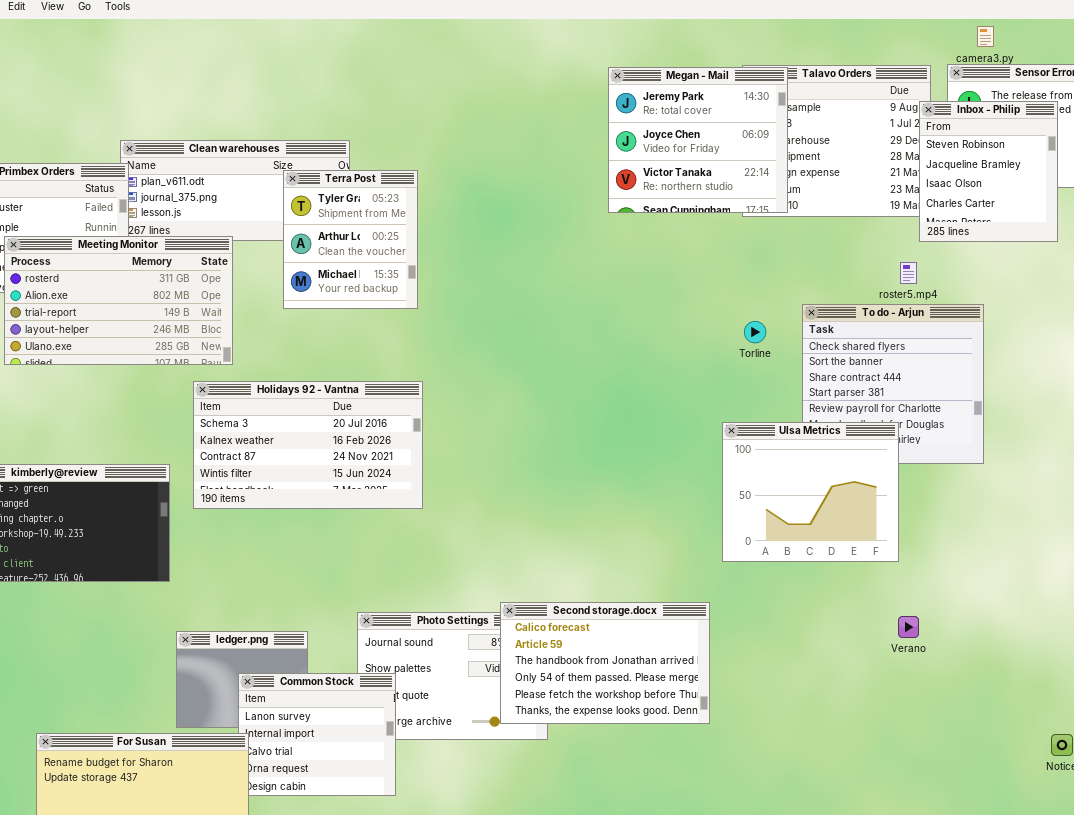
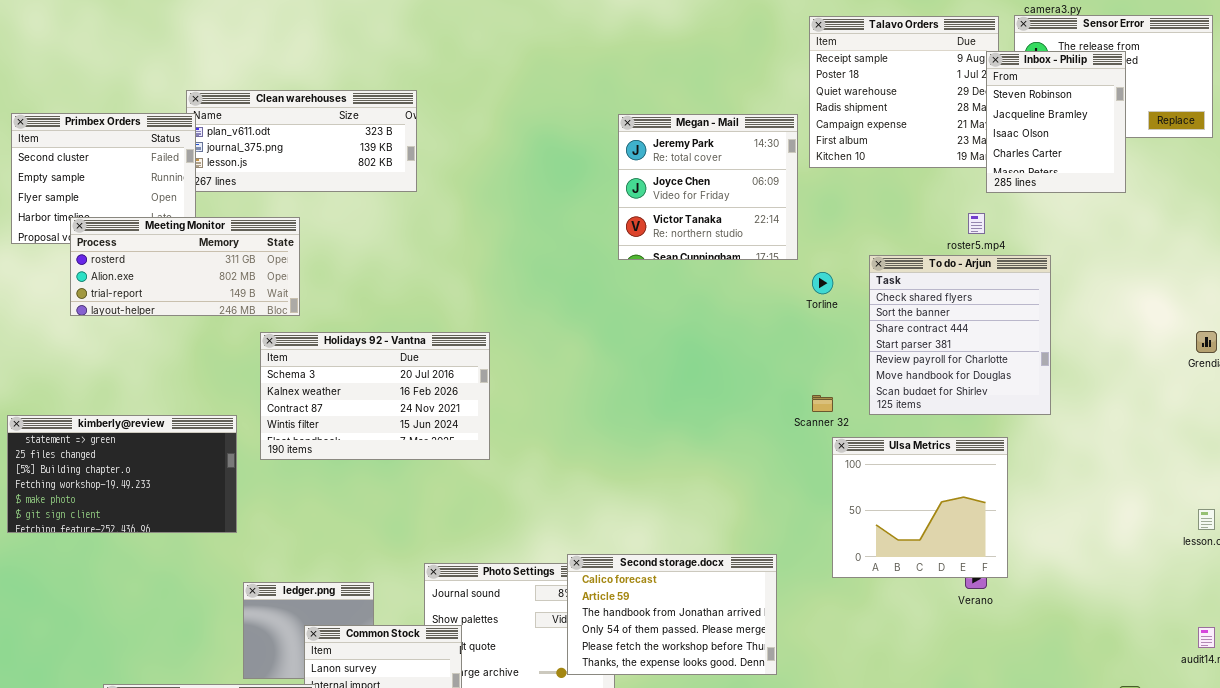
Megan - Mail: [608,67,788,213] -> [618,114,798,260], moved
Terra Post: [283,170,418,309] -> none, closed
Meeting Monitor: [4,236,233,365] -> [70,217,300,316], resized
Ulsa Metrics: [722,422,899,562] -> [832,437,1008,578], moved

